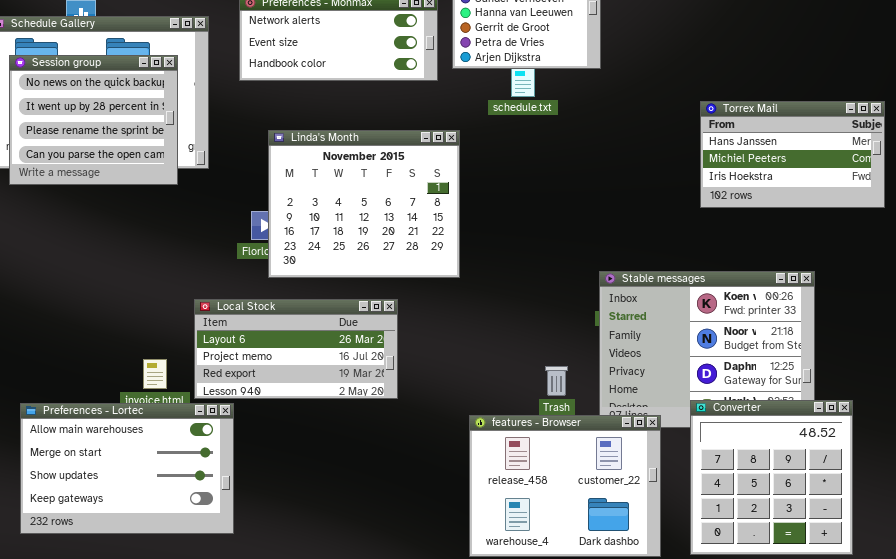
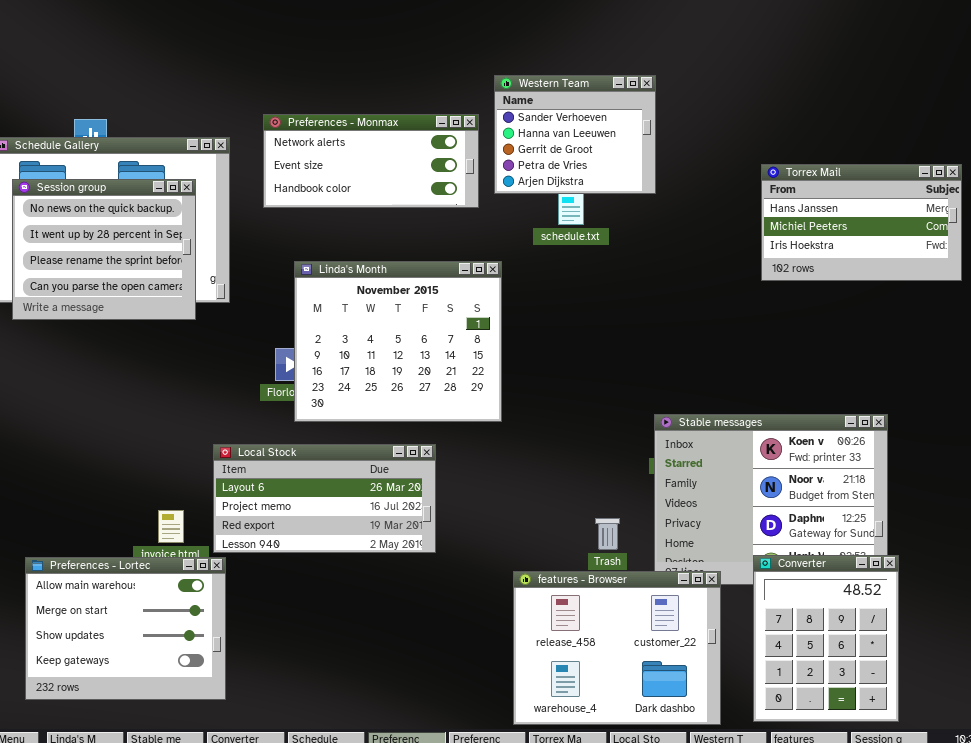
Torrex Mail: [700,101,885,208] -> [761,164,962,281], moved
Converter: [690,400,853,555] -> [753,555,899,722], resized
Preferences - Lortec: [20,403,234,534] -> [25,557,226,700], resized

